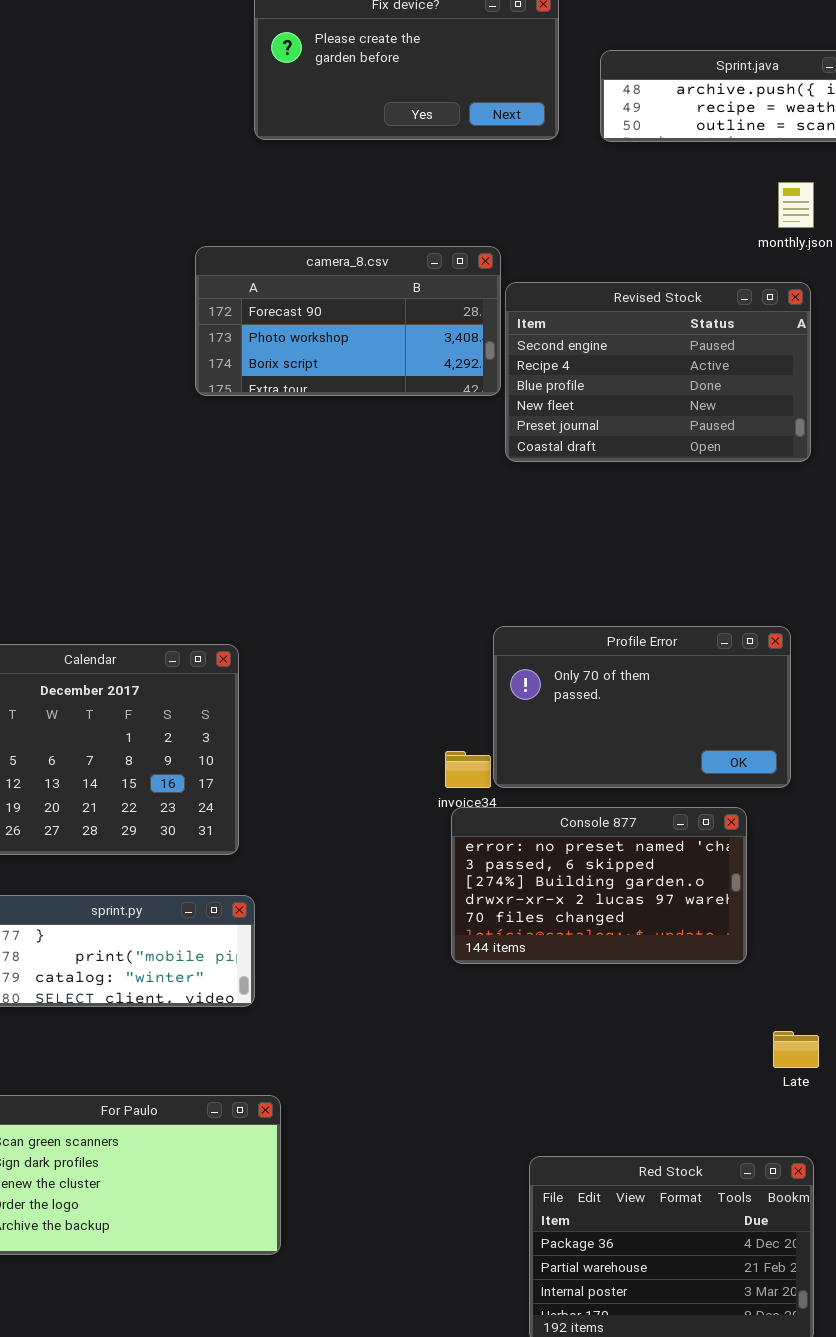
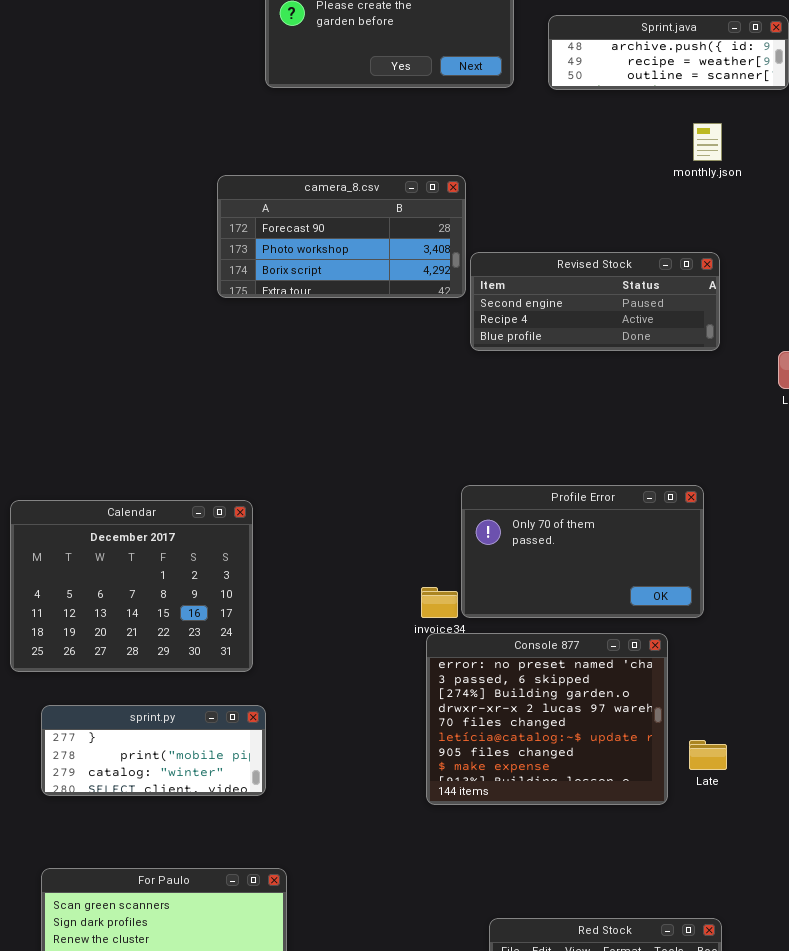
Revised Stock: [505,282,811,462] -> [470,252,720,351], resized
Console 877: [451,807,747,964] -> [426,633,668,805], resized
Late: [773,1031,819,1068] -> [689,740,727,770], moved

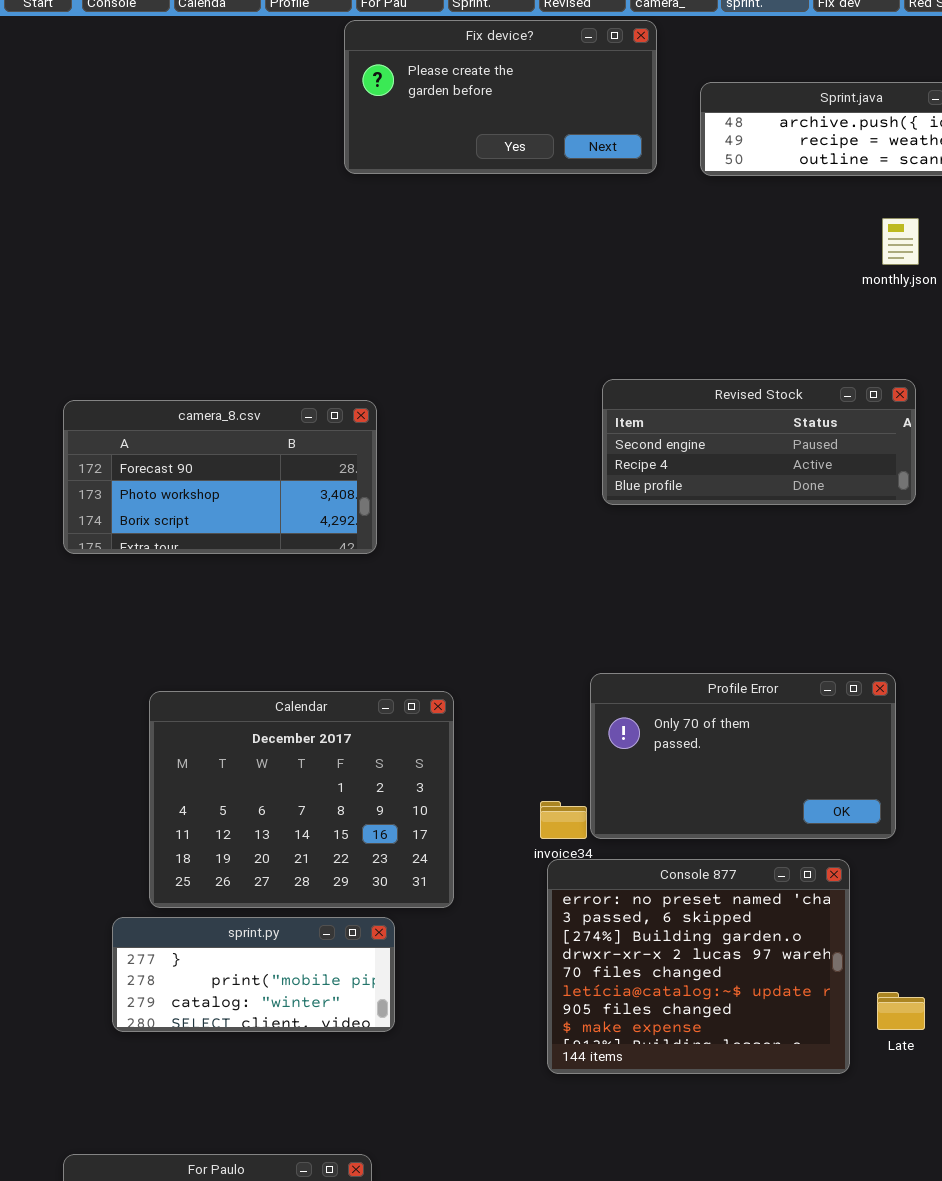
camera_8.csv: [217,175,466,298] -> [63,400,377,554], moved
Calendar: [10,500,253,672] -> [149,691,454,908], moved
sprint.py: [41,705,266,796] -> [112,917,395,1032], moved

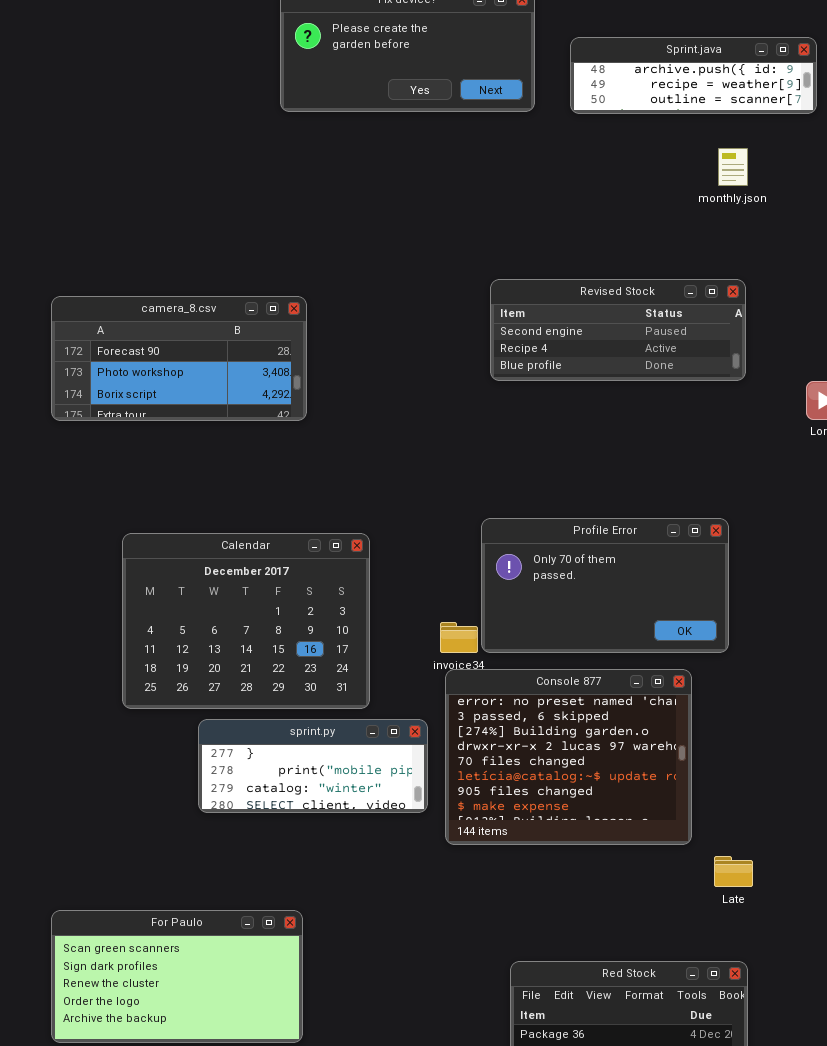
sprint.py: [112,917,395,1032] -> [198,719,428,813], moved
Late: [877,992,925,1030] -> [714,856,753,887], moved

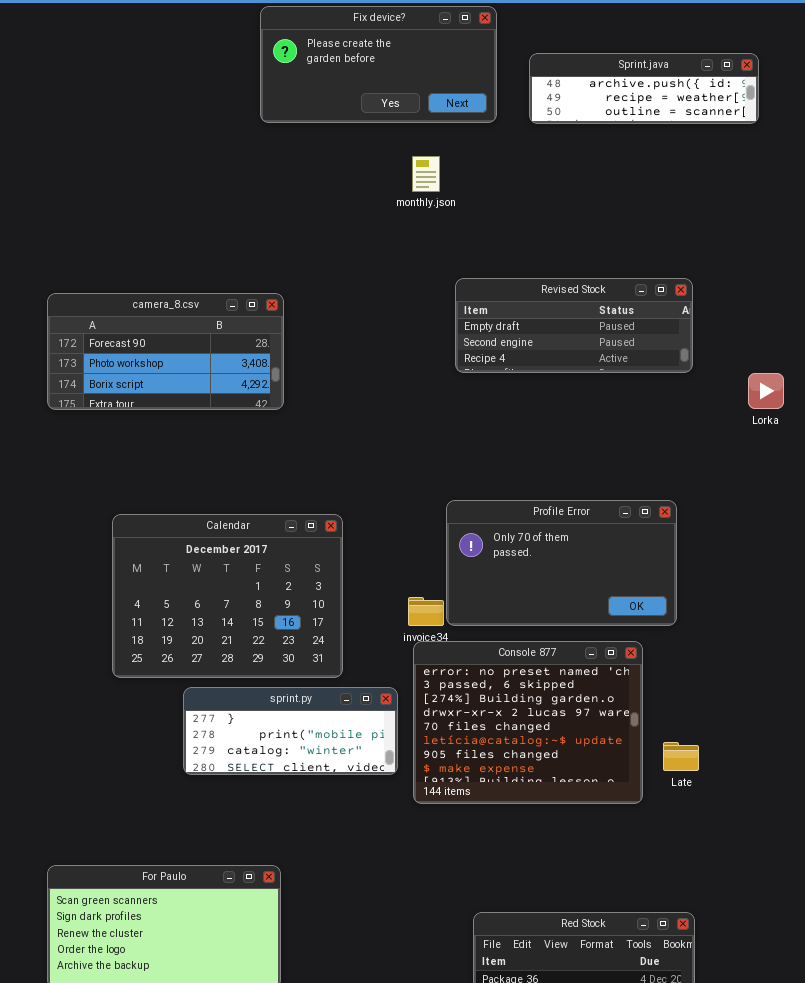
monthly.json: [718,148,748,186] -> [412,156,440,192], moved
Revised Stock: [490,279,746,381] -> [455,278,693,373], scrolled up 1 row
Late: [714,856,753,887] -> [663,742,699,771], moved

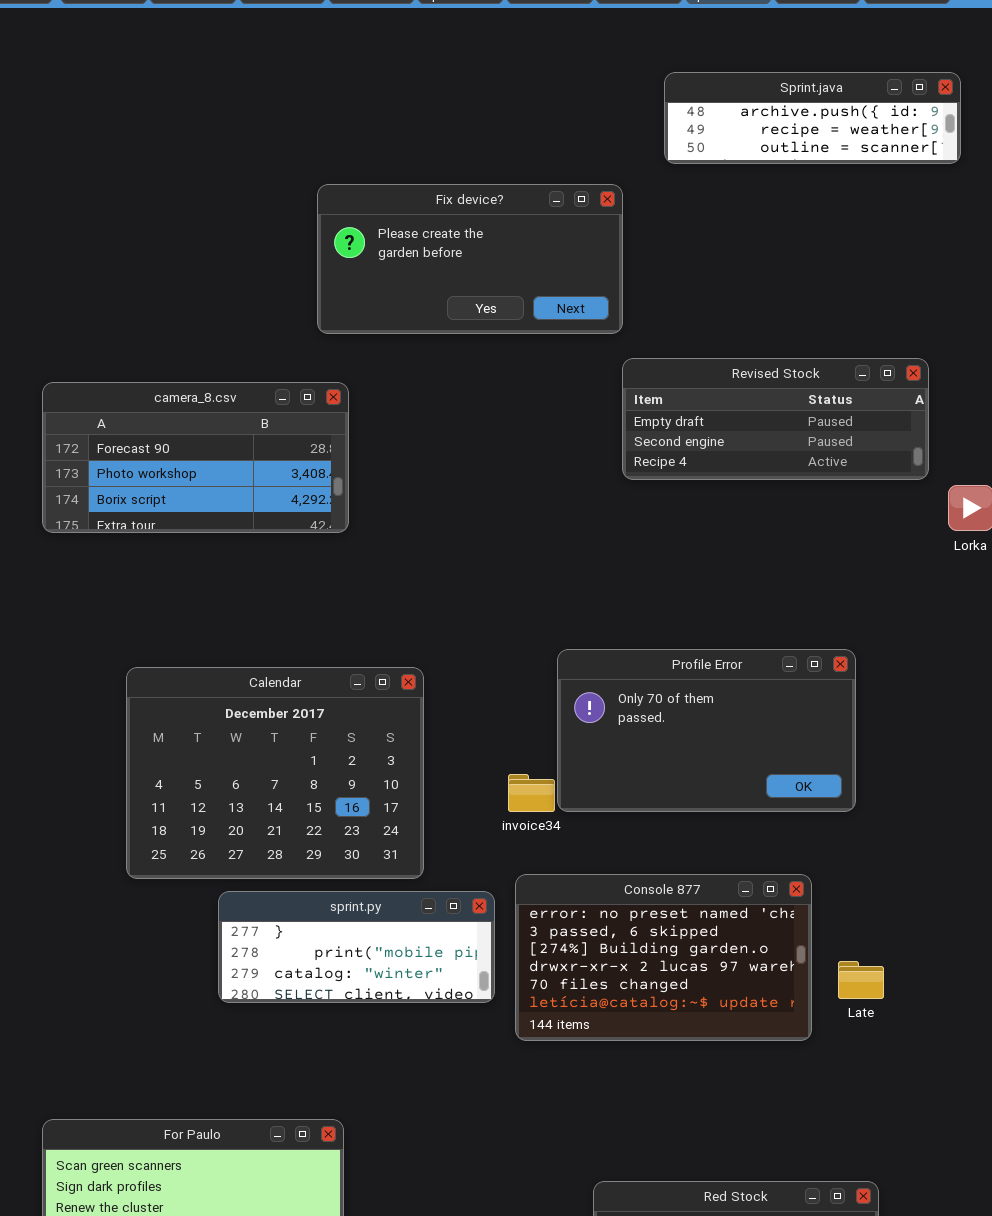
Fix device?: [260,6,497,123] -> [317,184,623,334], moved
Revised Stock: [455,278,693,373] -> [622,358,929,480], moved
Console 877: [413,641,643,804] -> [515,874,812,1041], resized

